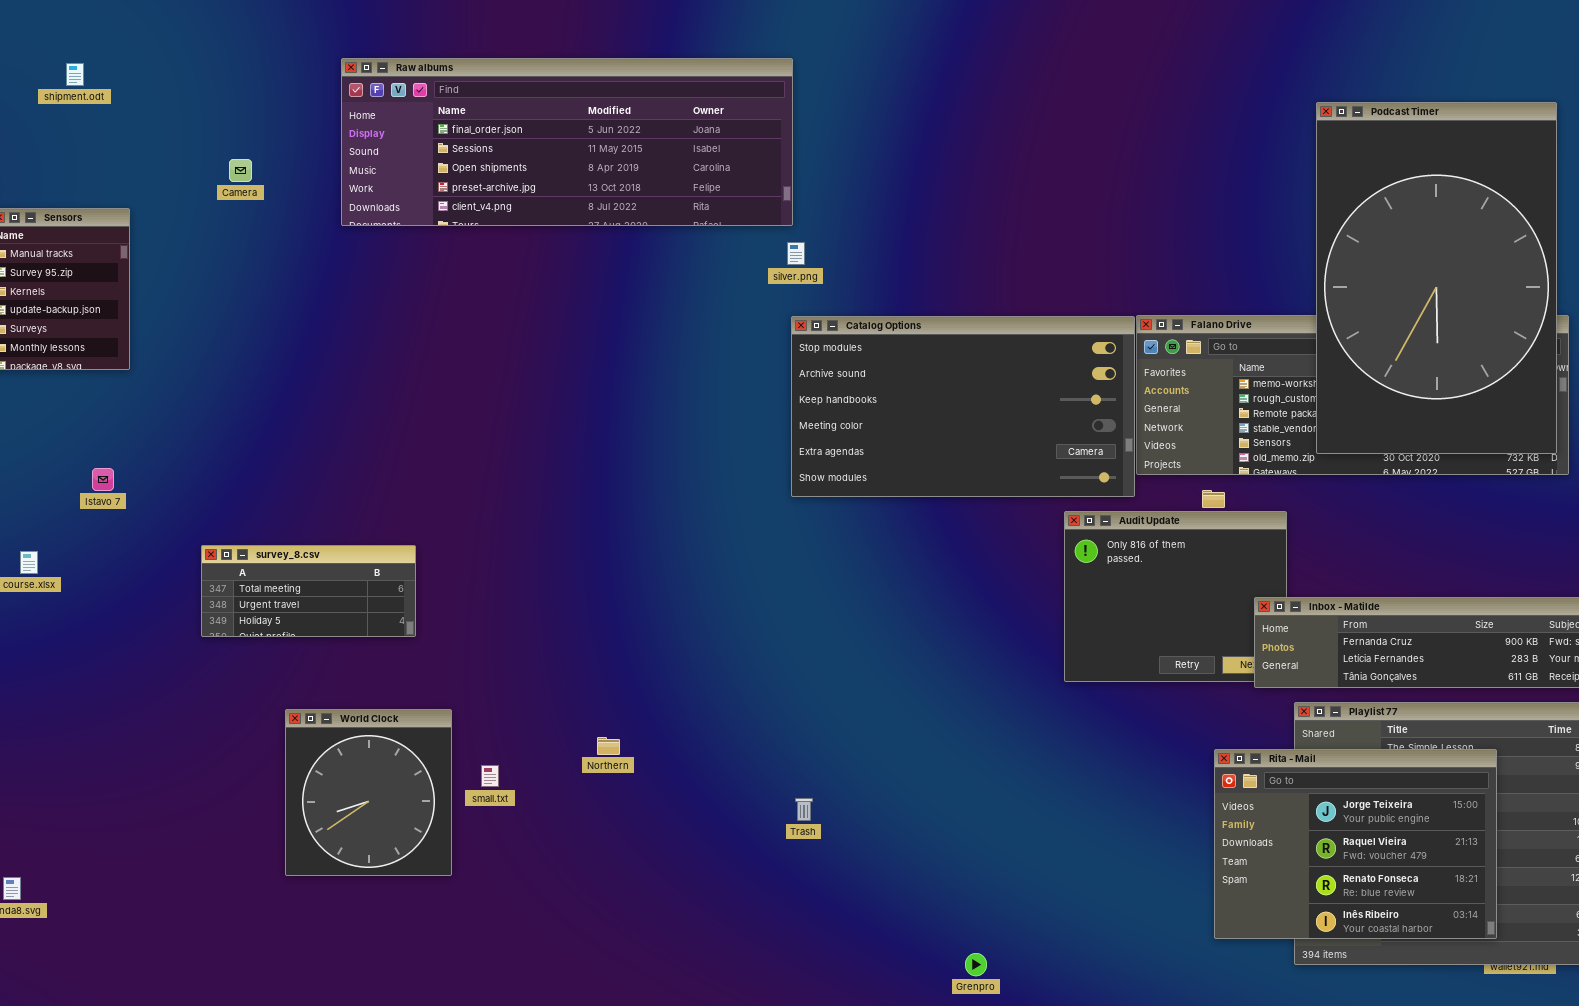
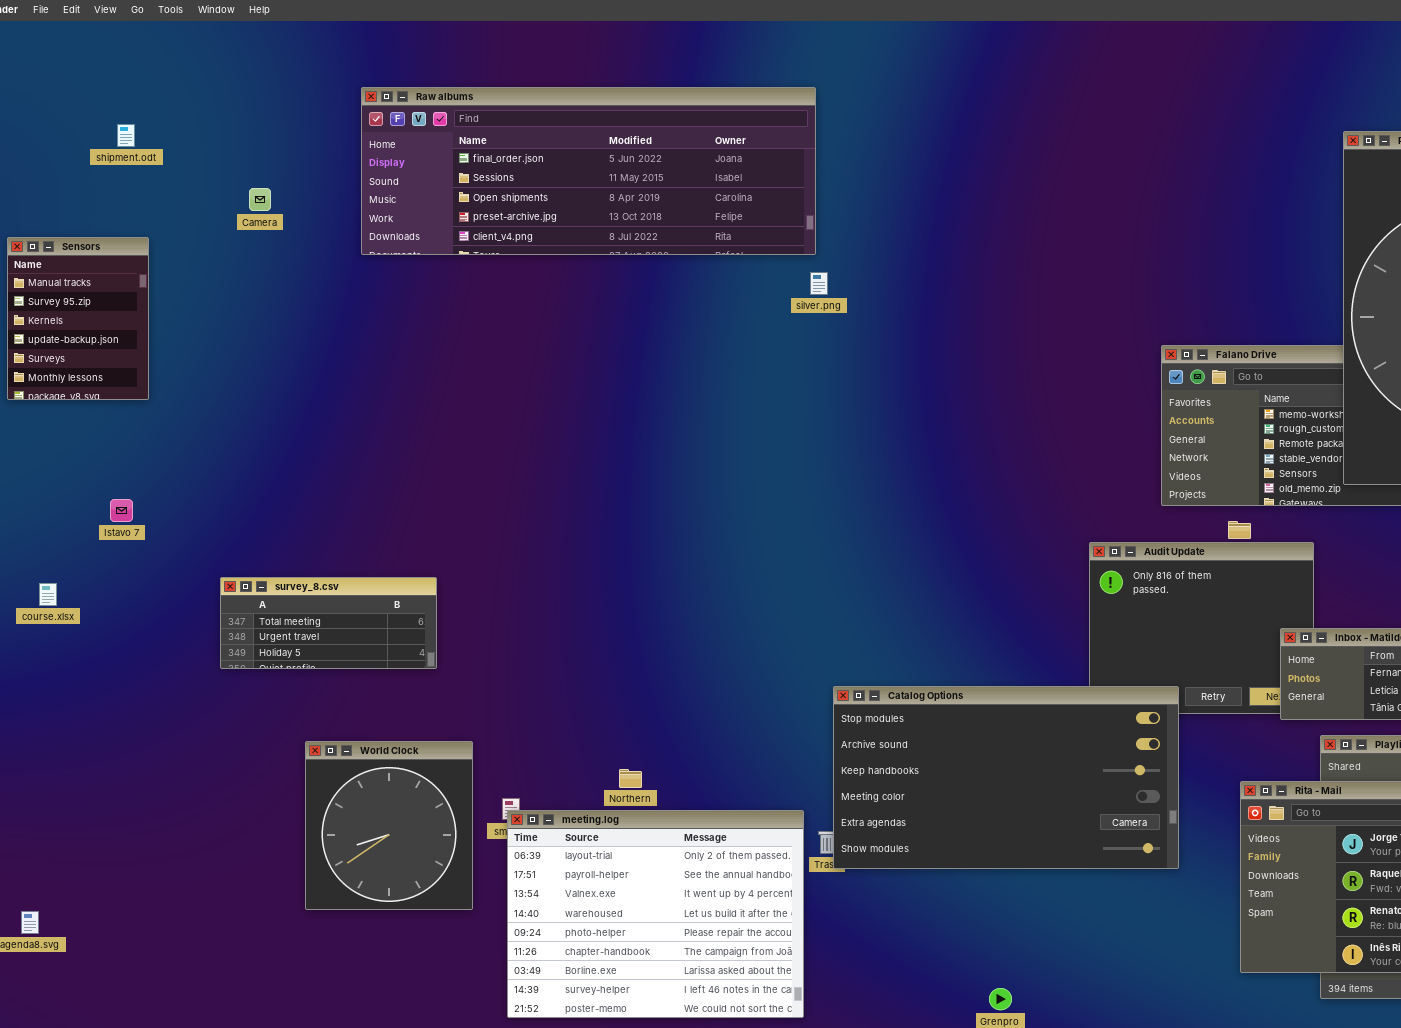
shipment.odt: [66,63,84,86] -> [117,124,135,147], moved
Catalog Options: [791,316,1135,497] -> [833,686,1179,869], moved
meeting.log: none -> [507,810,804,1018], opened

